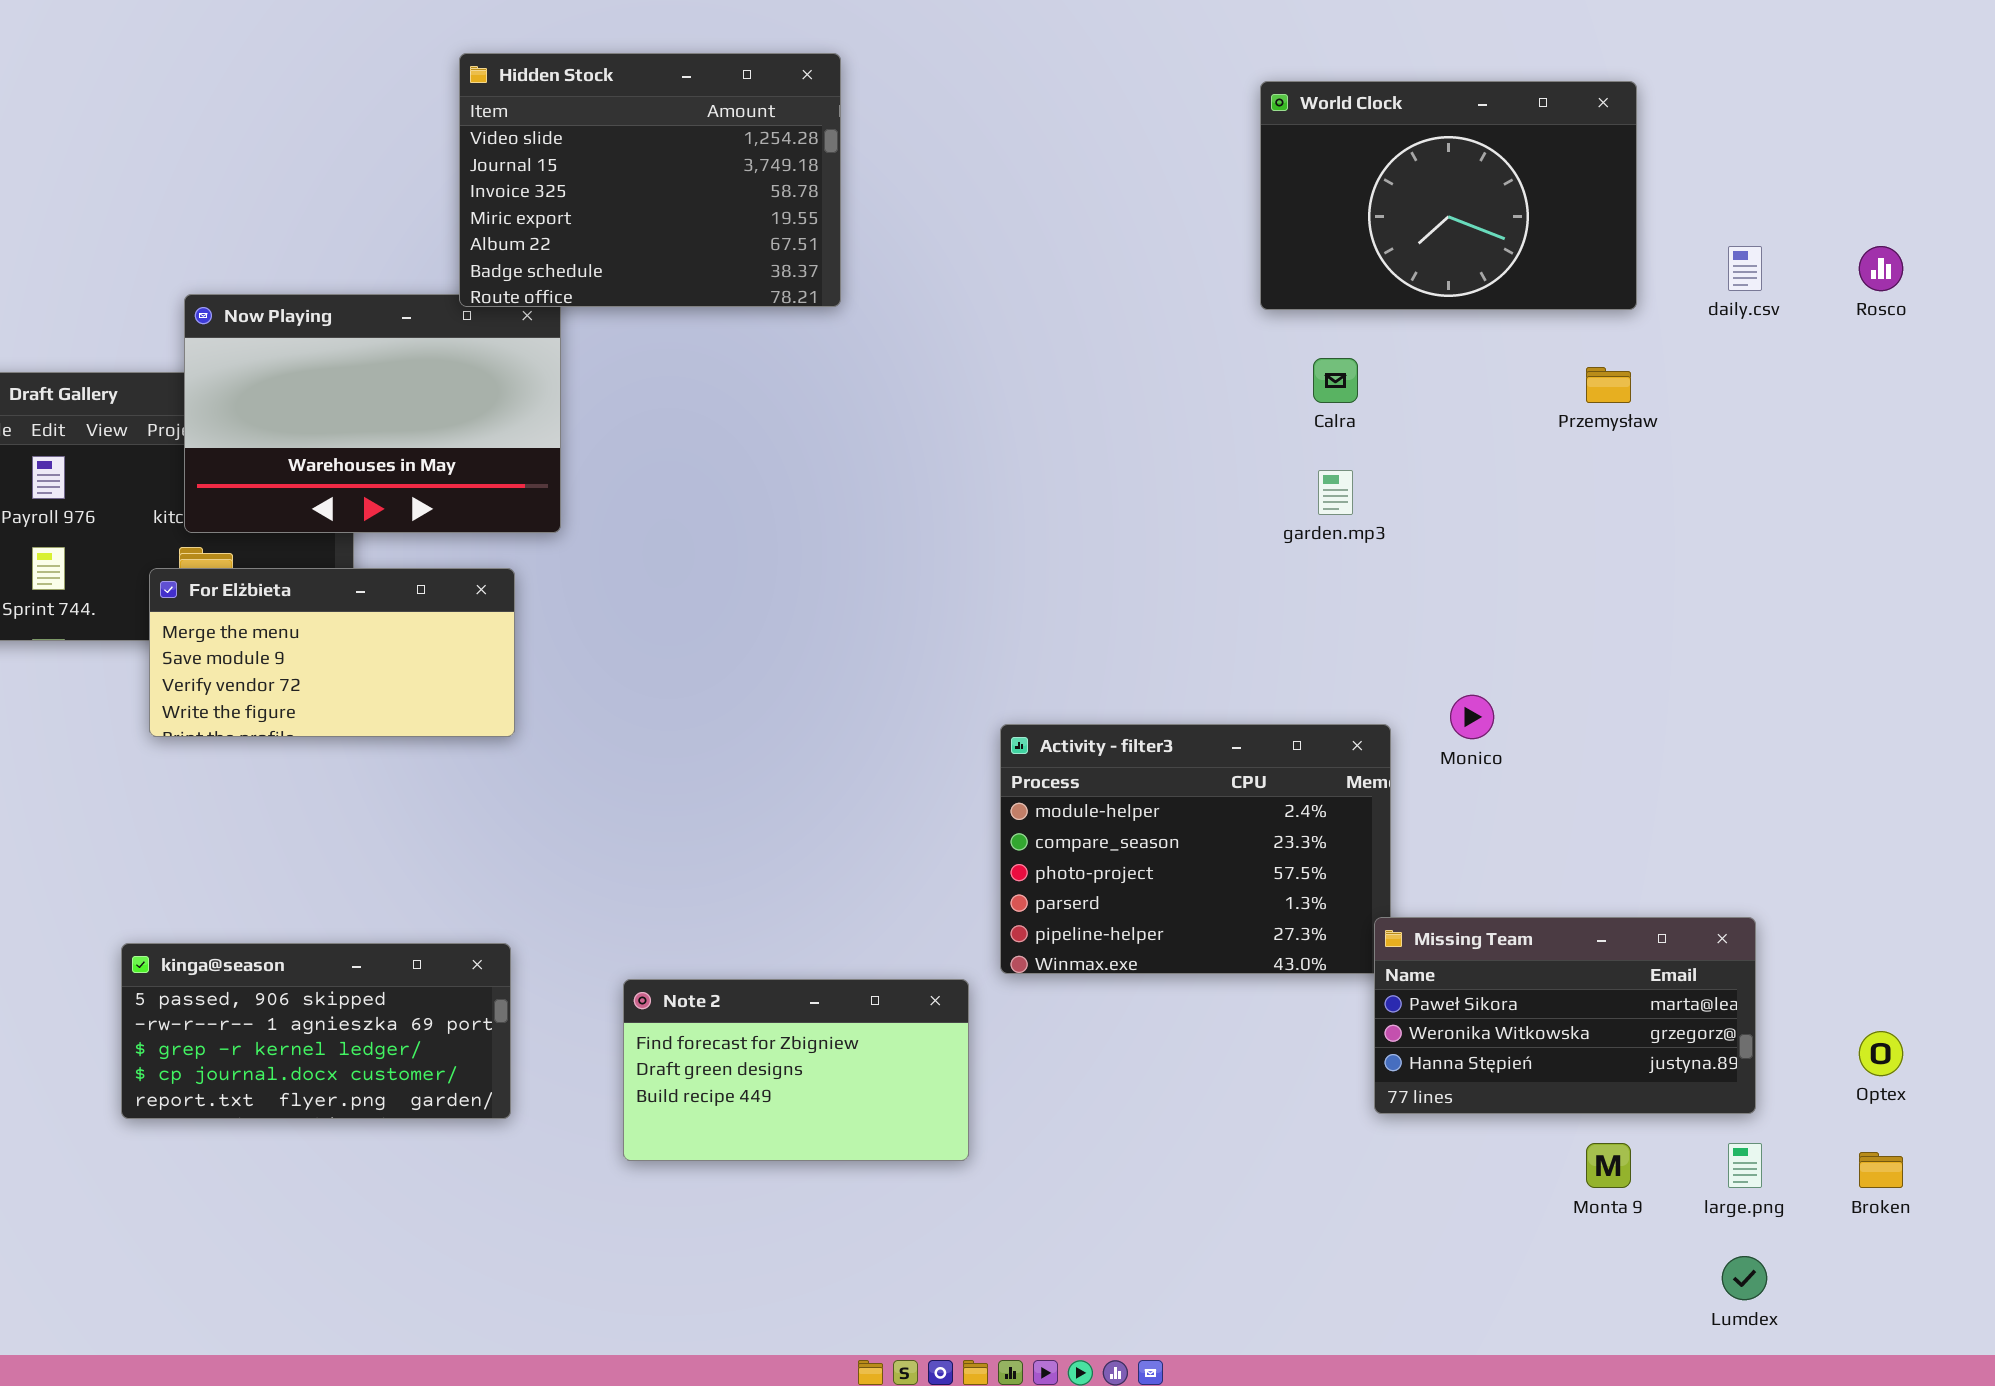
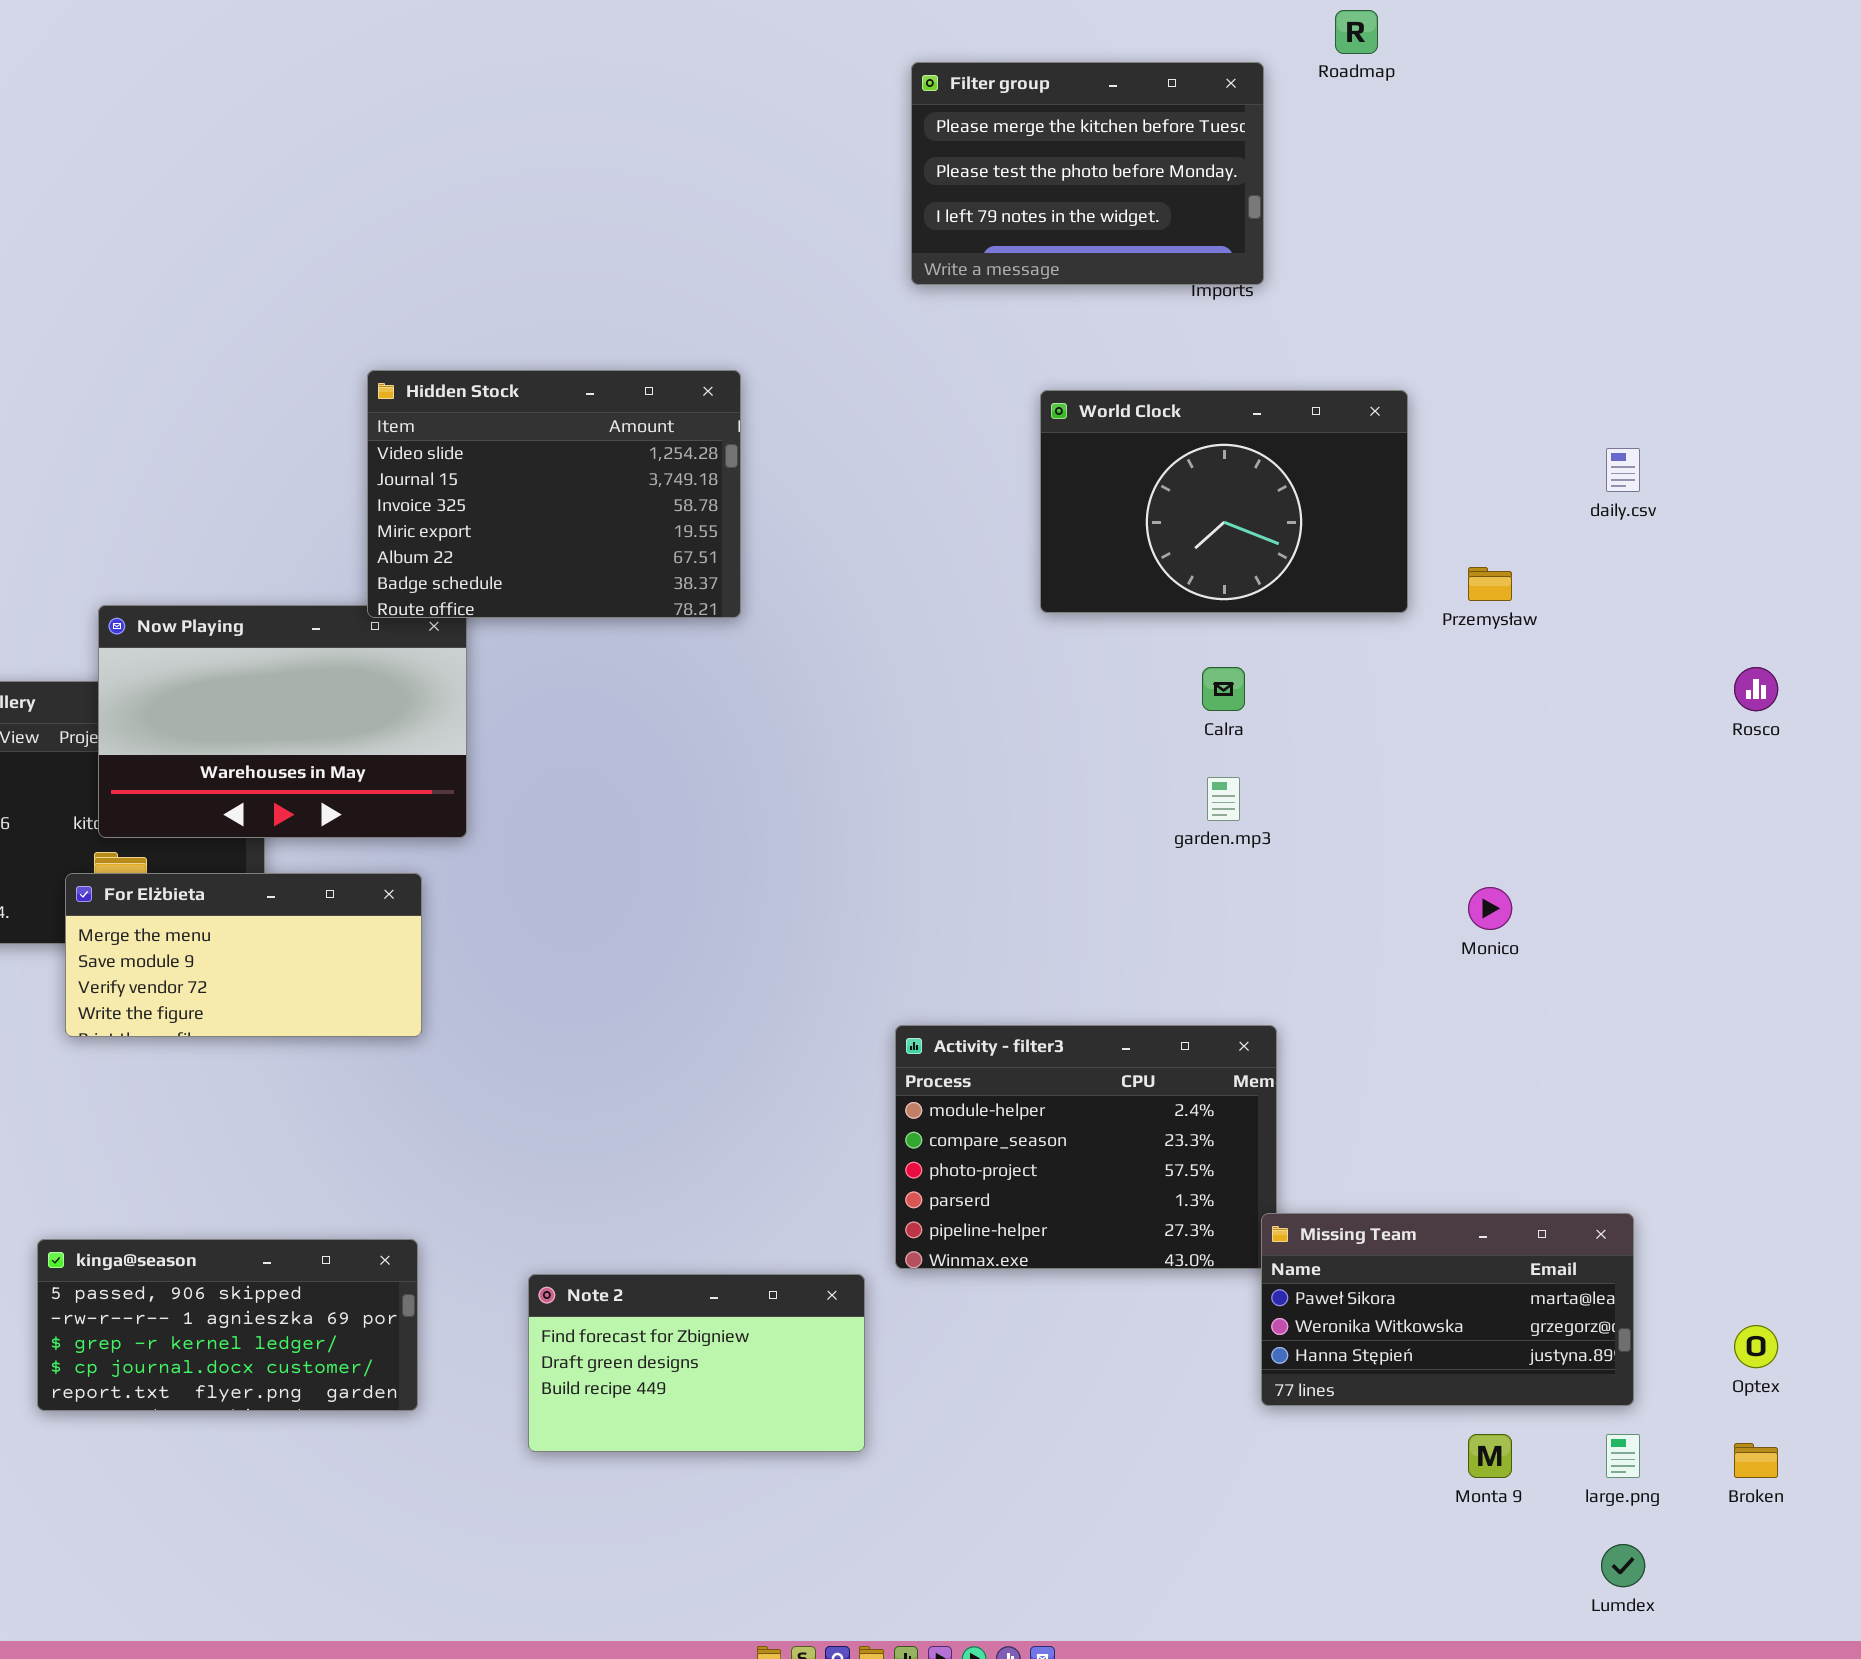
World Clock: [1260,81,1637,310] -> [1040,390,1408,613], moved
daily.csv: [1728,246,1762,291] -> [1606,448,1640,492], moved
Rosco: [1859,246,1903,291] -> [1734,667,1778,711], moved
Przemysław: [1586,367,1631,403] -> [1468,567,1512,601], moved
Monico: [1450,695,1494,739] -> [1468,887,1512,930], moved

